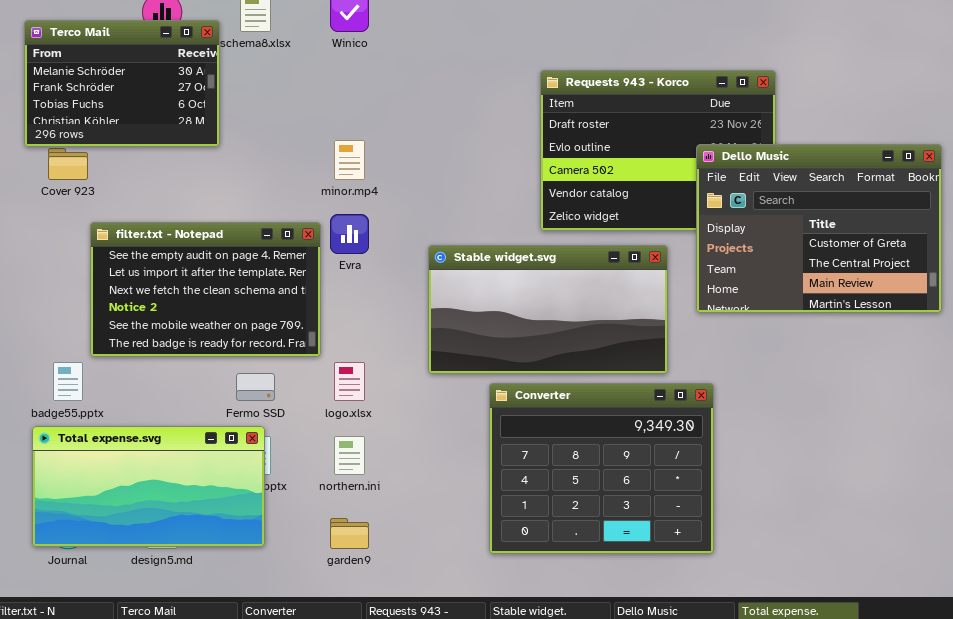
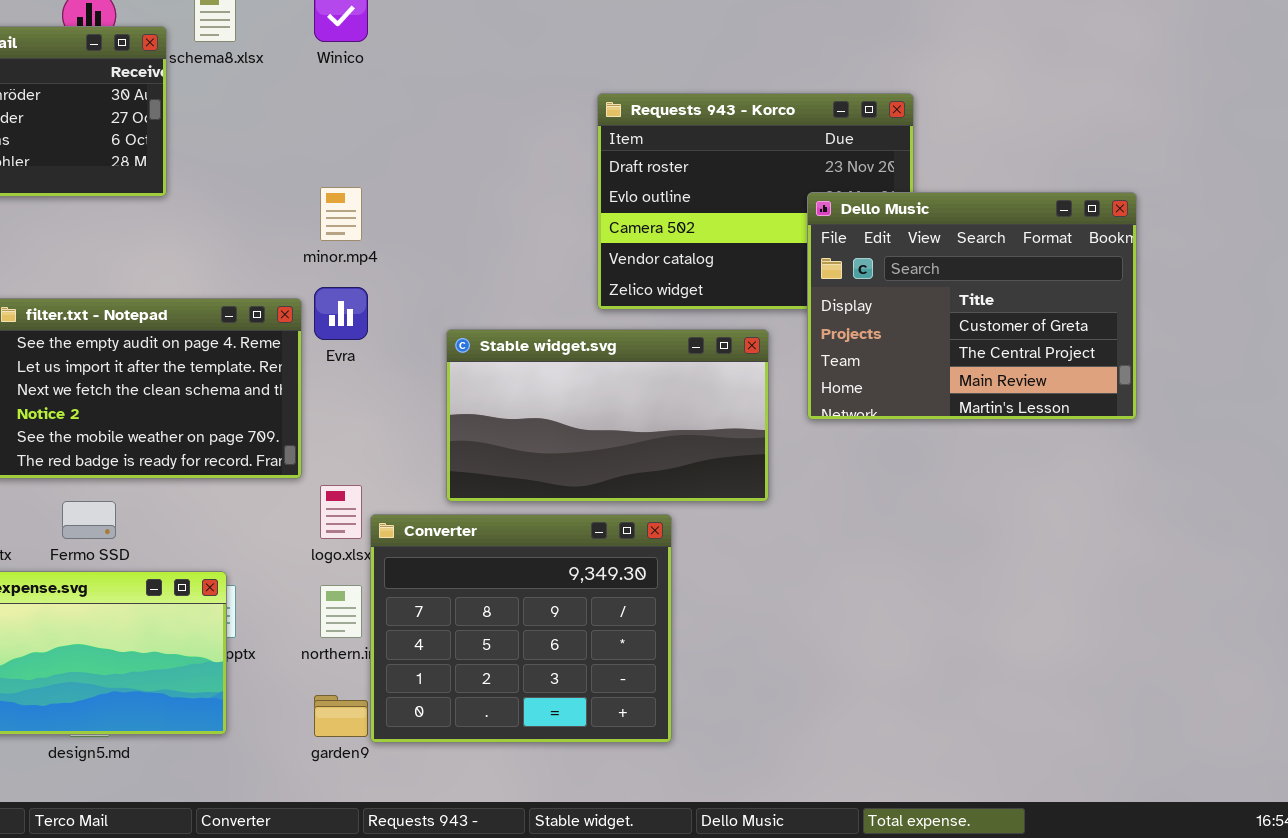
Fermo SSD: [236,373,275,401] -> [62,501,116,539], moved
Converter: [489,383,714,554] -> [370,514,672,743], moved

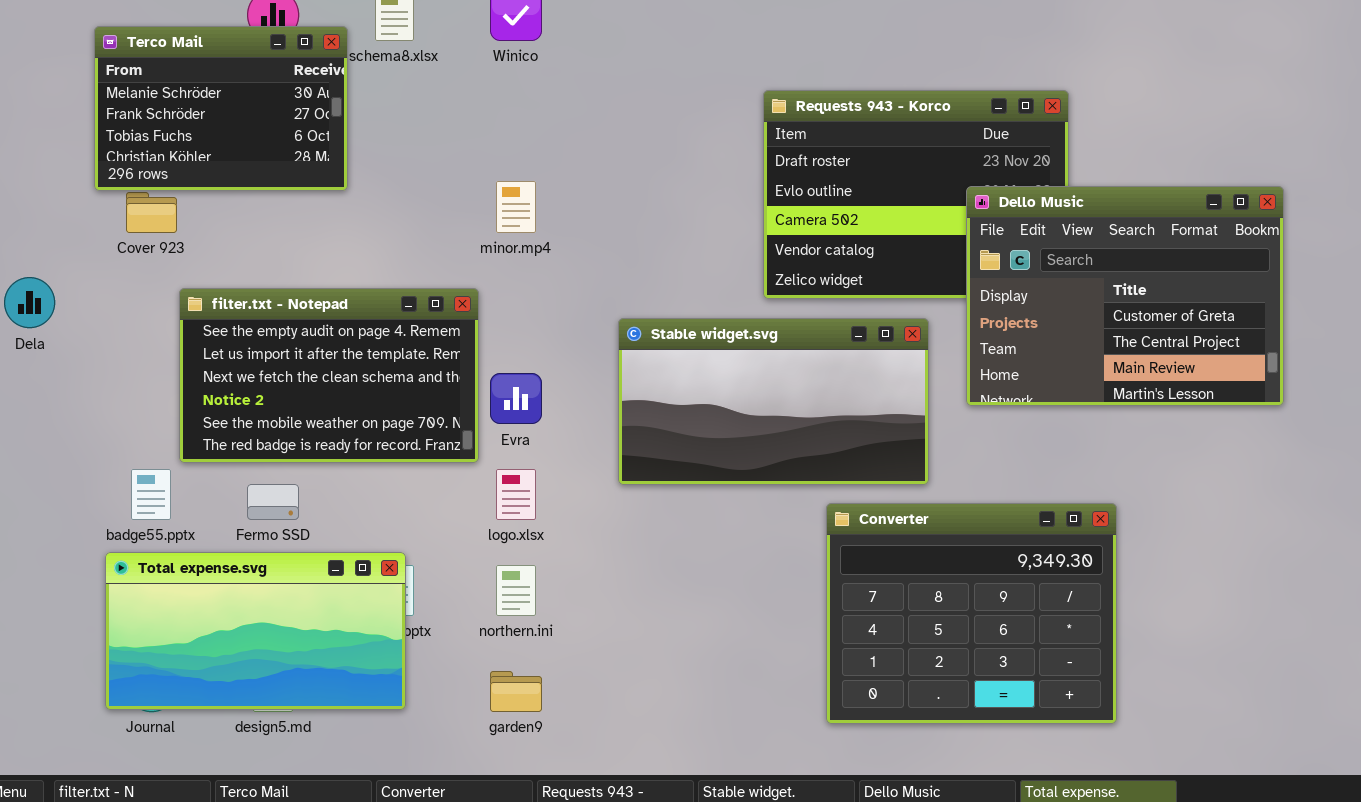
Evra: [314,287,368,340] -> [490,373,542,424], moved
Converter: [370,514,672,743] -> [826,503,1117,724], moved

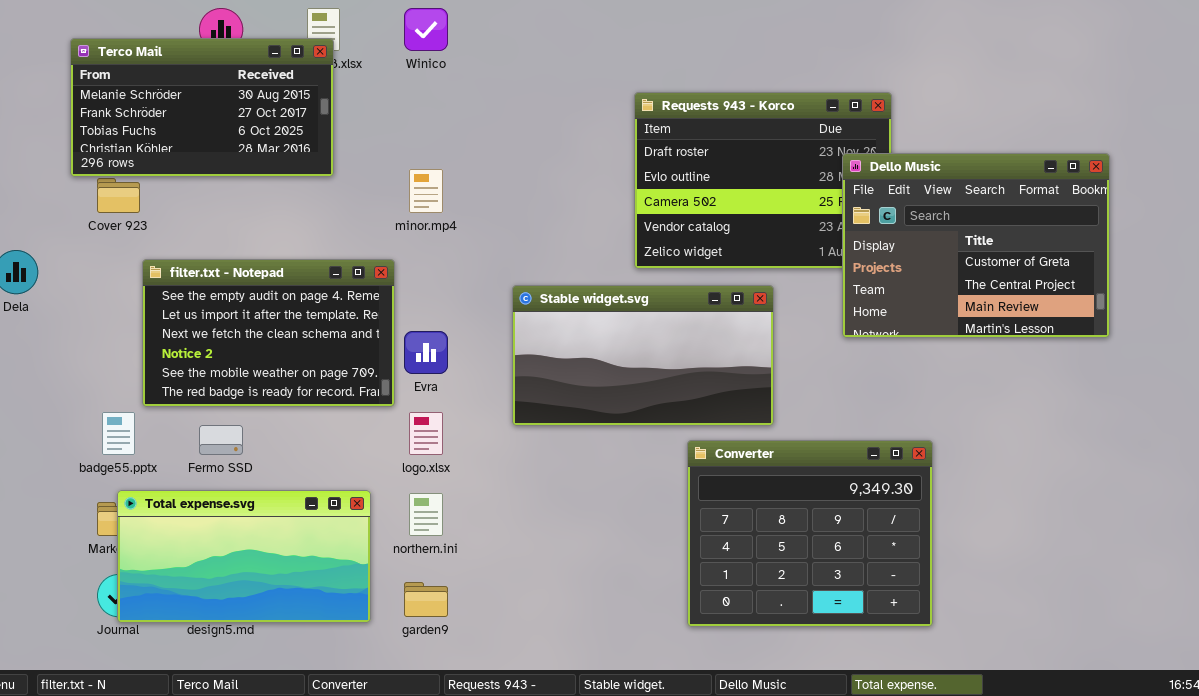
Terco Mail: [94,26,348,191] -> [70,38,334,177], resized
Dello Music: [966,186,1284,406] -> [842,153,1110,338], moved
Total expense.svg: [105,552,406,710] -> [117,490,371,623], moved

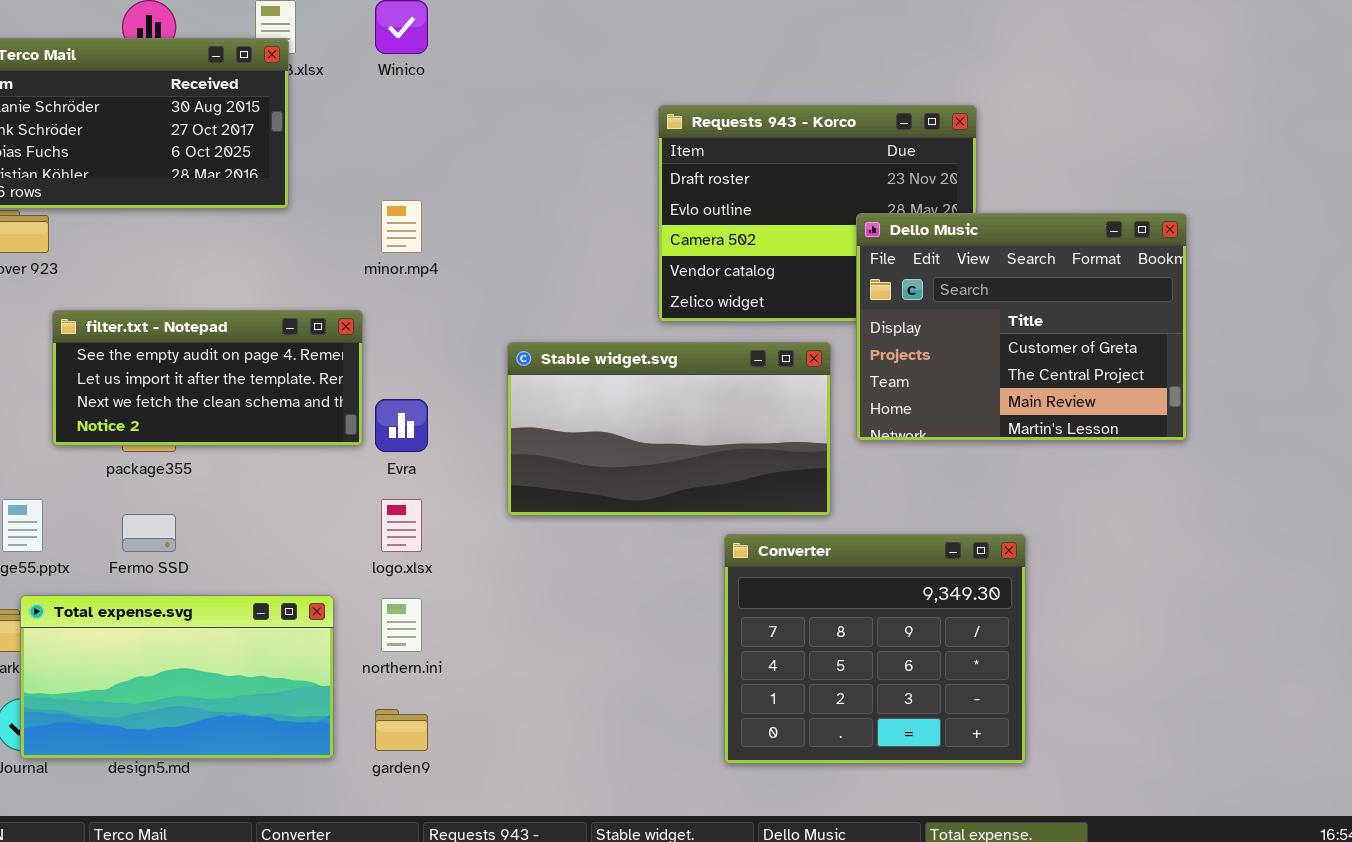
Dello Music: [842,153,1110,338] -> [856,213,1187,441], moved
filter.txt - Notepad: [142,259,395,407] -> [52,310,363,446], resized

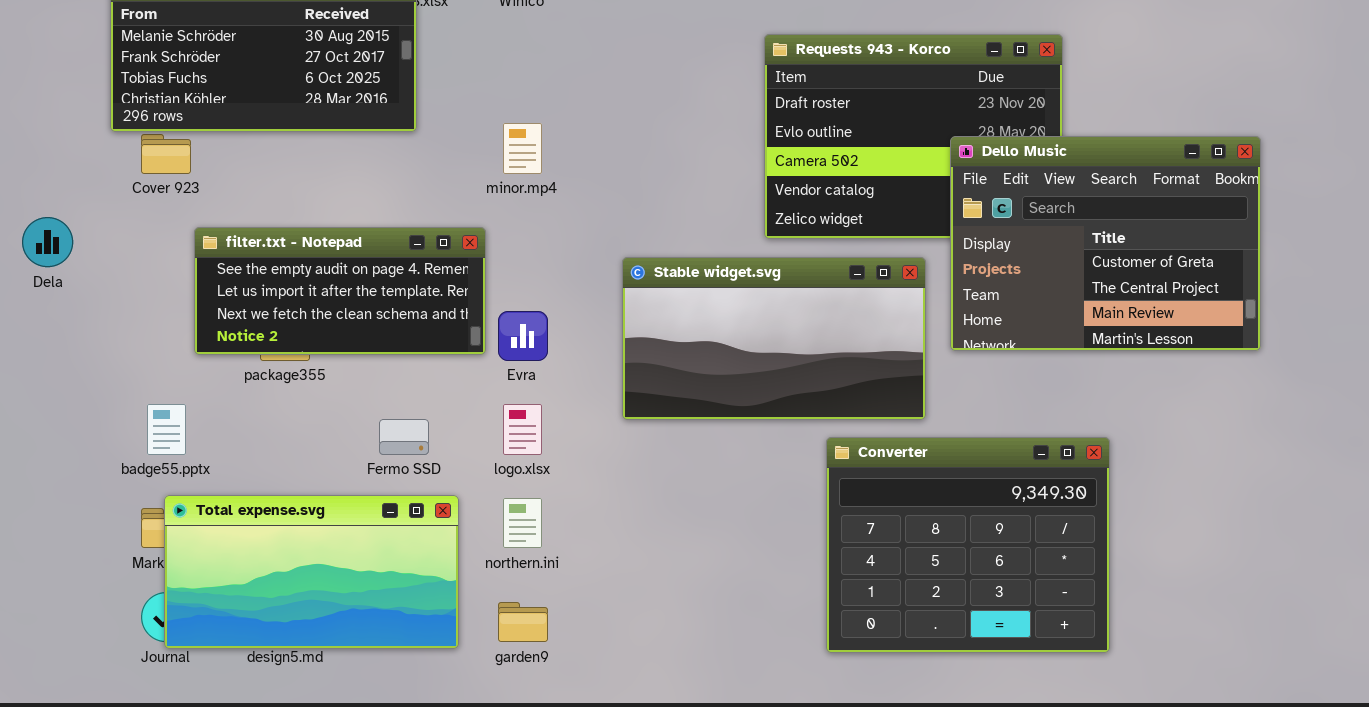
Fermo SSD: [122,514,176,552] -> [379,419,429,455], moved

